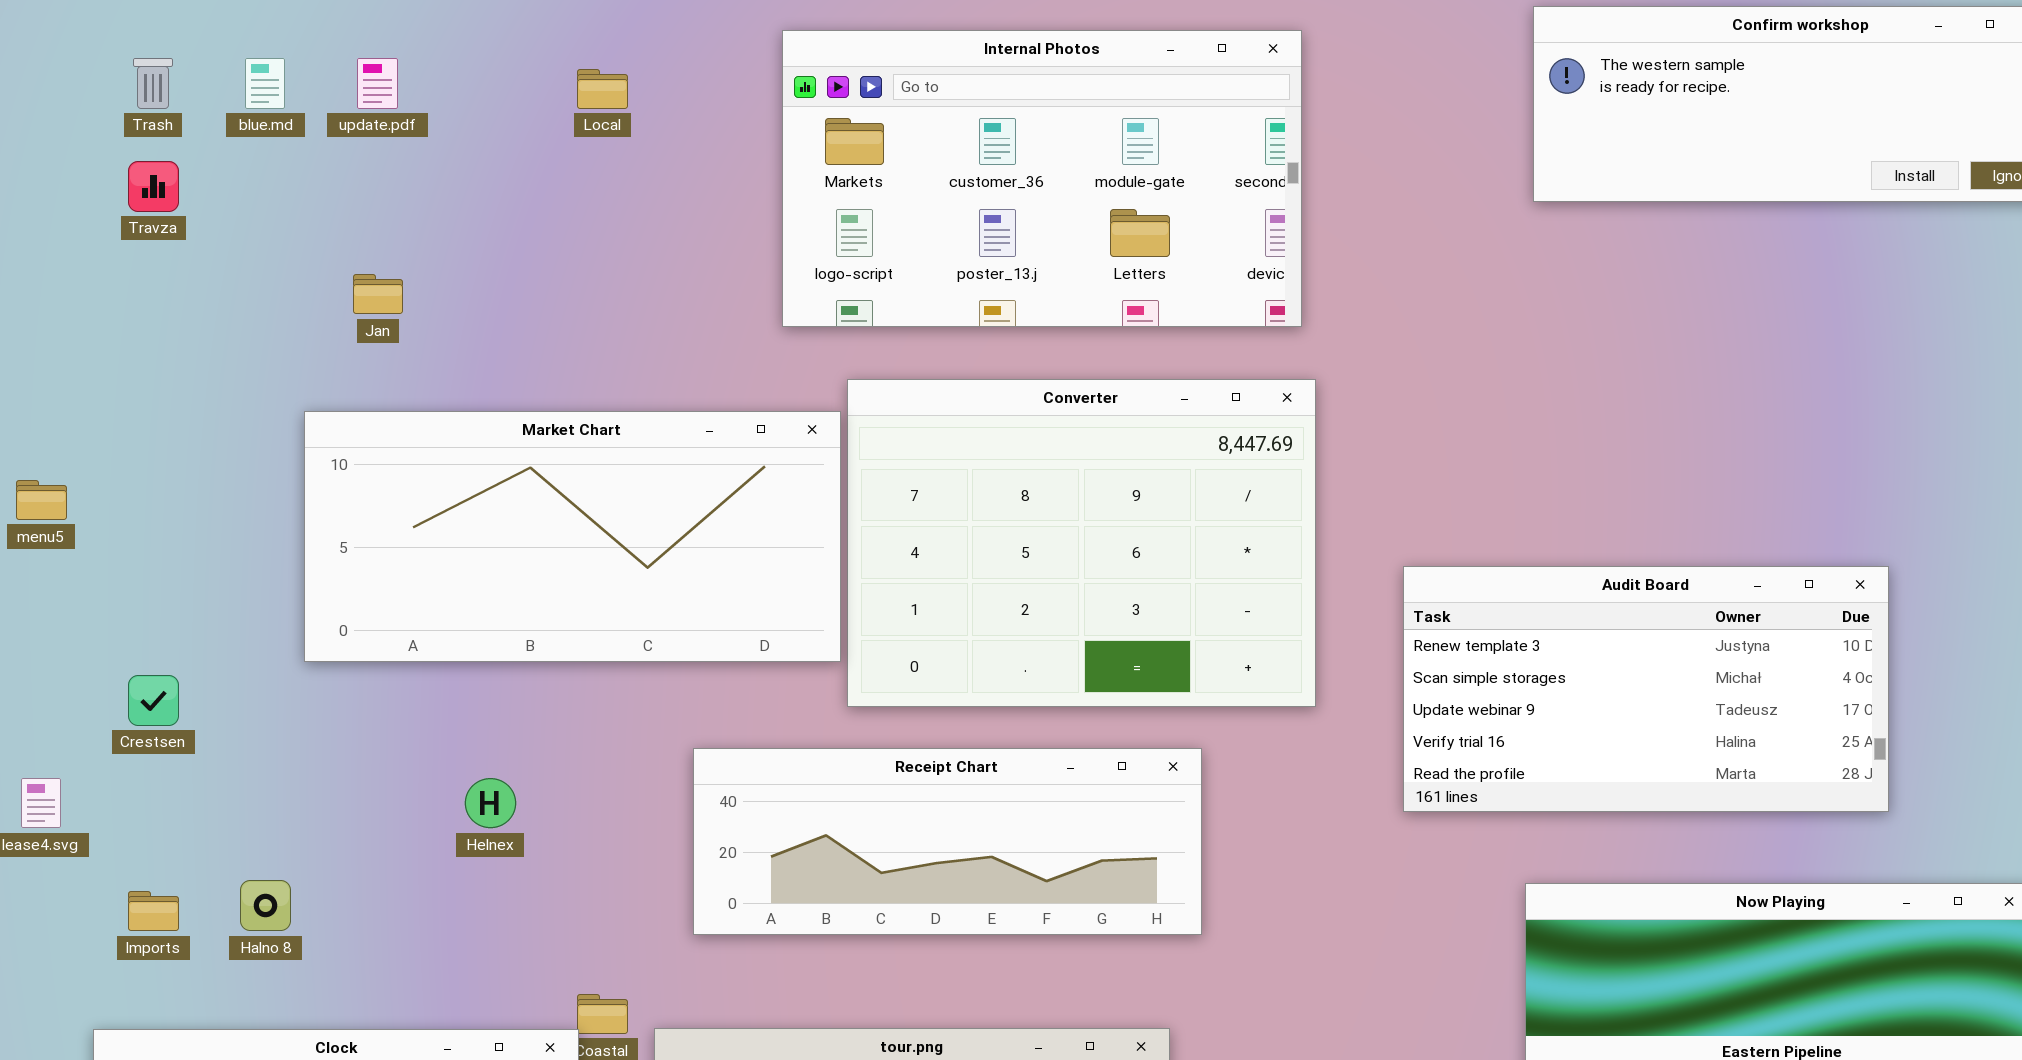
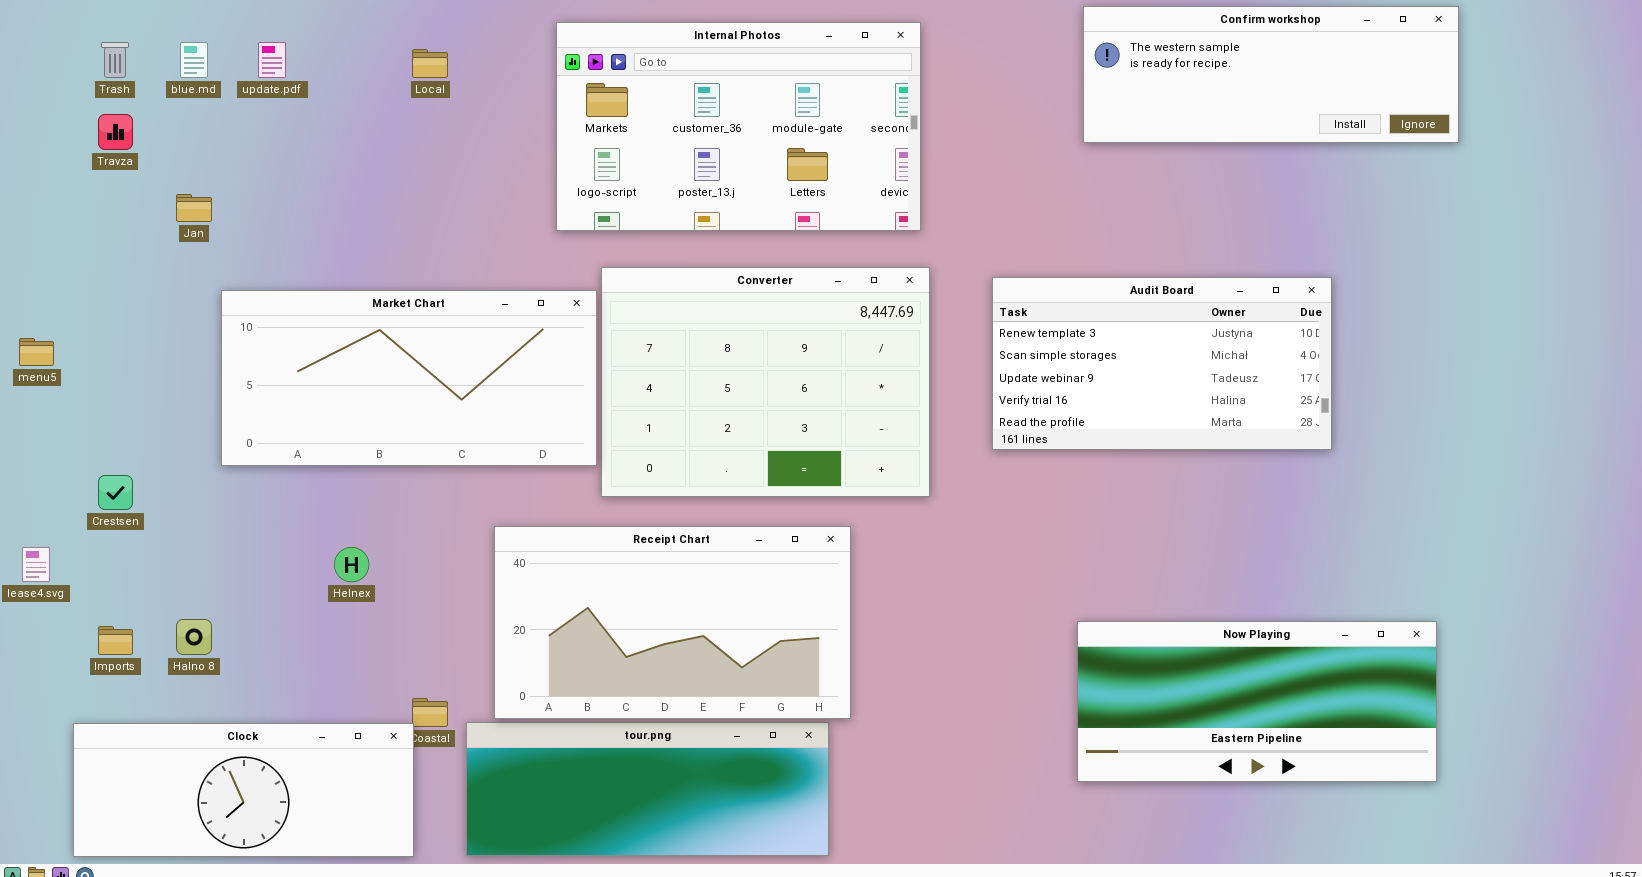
Jan: [353,274,403,314] -> [176,194,212,222], moved
Audit Board: [1403,566,1889,812] -> [992,277,1332,450], moved
Receipt Chart: [693,748,1202,935] -> [494,526,851,719], resized

